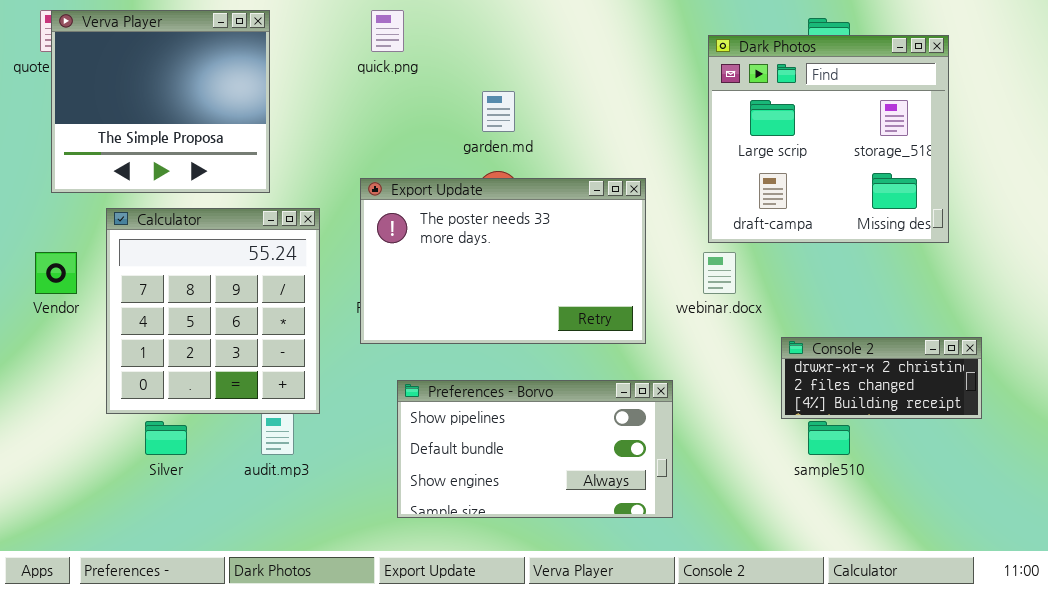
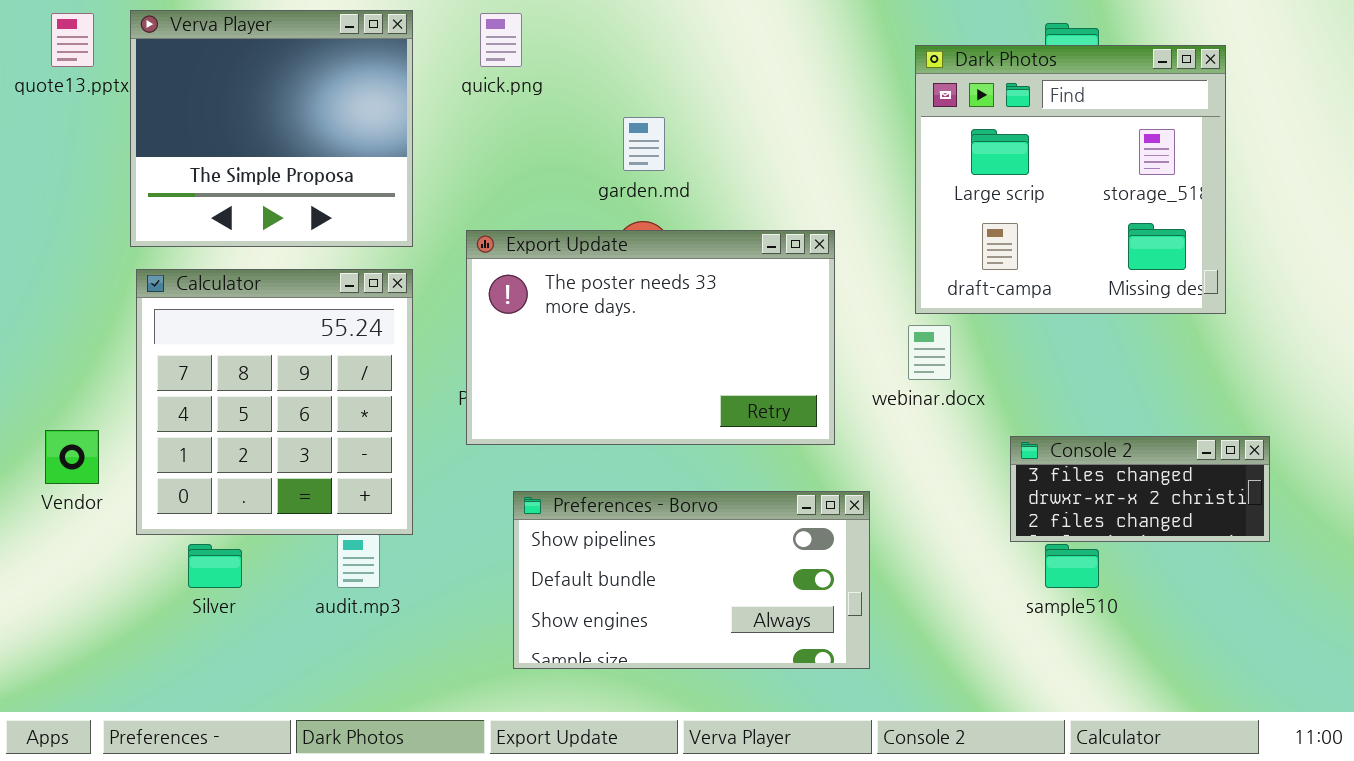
Verva Player: [51,10,270,193] -> [130,10,413,247], moved
Vendor: [35,252,77,294] -> [45,430,99,484], moved
Console 2: [781,337,982,419] -> [1010,436,1270,542], scrolled up 1 row

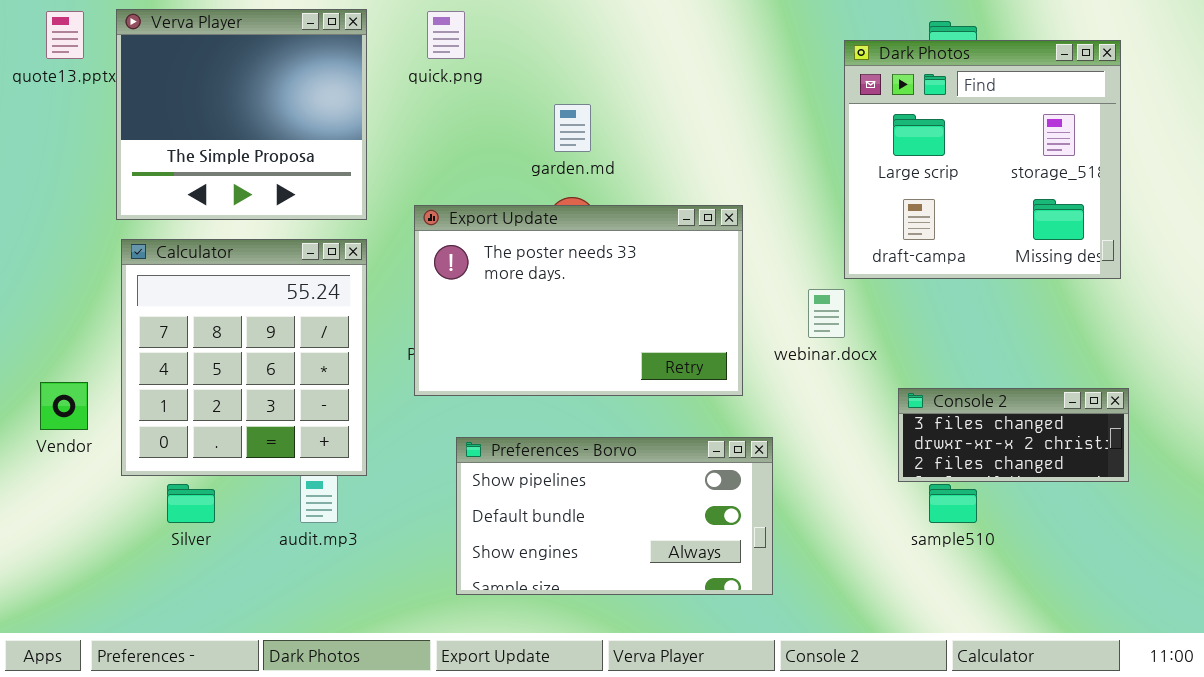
Dark Photos: [915,45,1226,314] -> [844,40,1121,279], moved

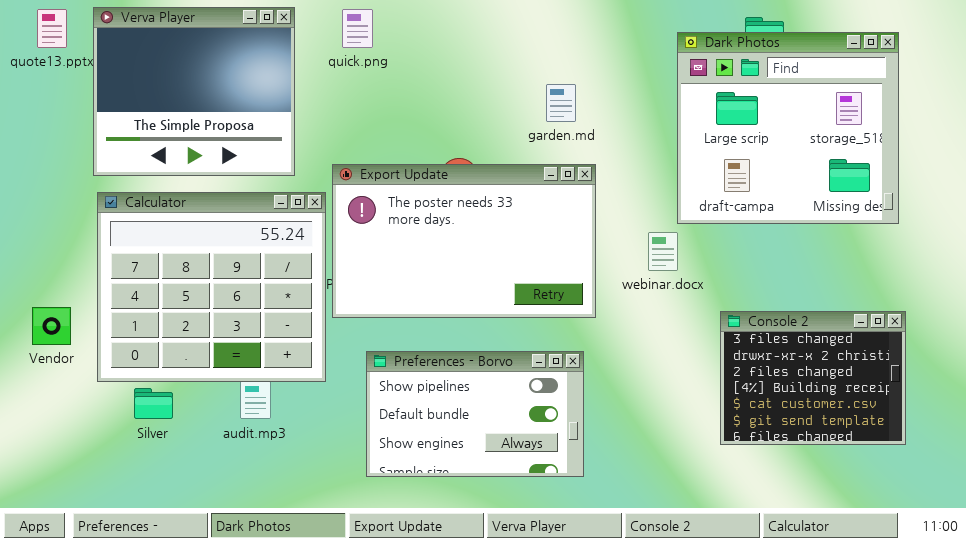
garden.md: [554,104,591,152] -> [546,84,576,122], moved
Calculator: [121,239,367,476] -> [97,192,326,382], resized
Console 2: [898,388,1129,482] -> [720,311,906,445], resized
Preferences - Borvo: [456,437,773,595] -> [366,351,584,477], resized

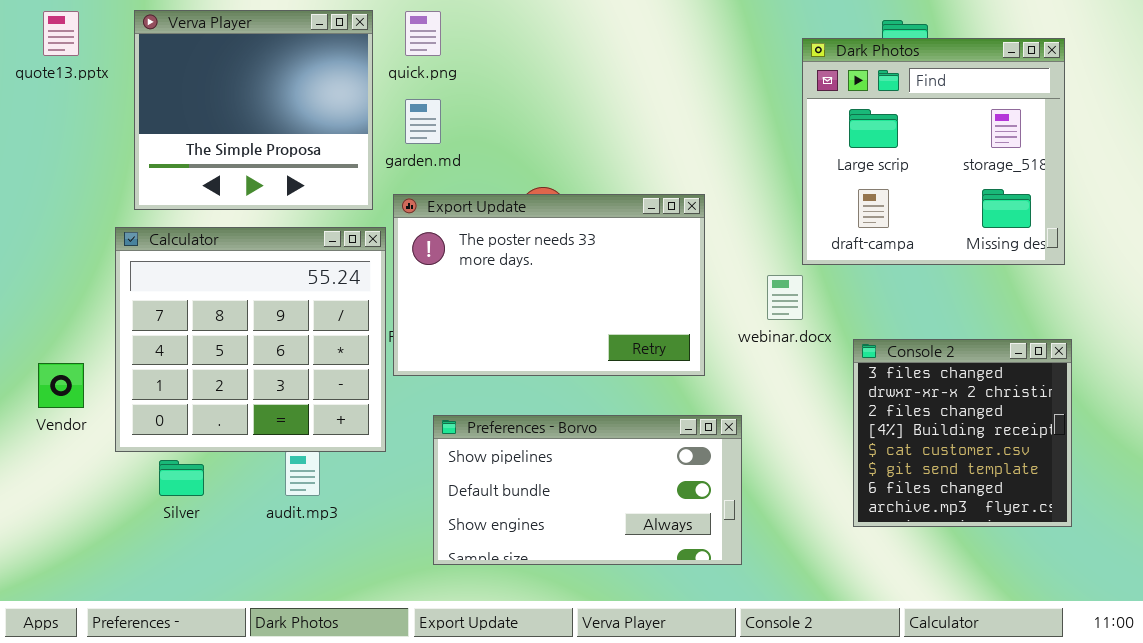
Verva Player: [93,7,295,176] -> [134,10,373,210], moved
garden.md: [546,84,576,122] -> [405,99,441,144], moved
Console 2: [720,311,906,445] -> [853,339,1072,527], resized
Preferences - Borvo: [366,351,584,477] -> [433,415,742,565], resized

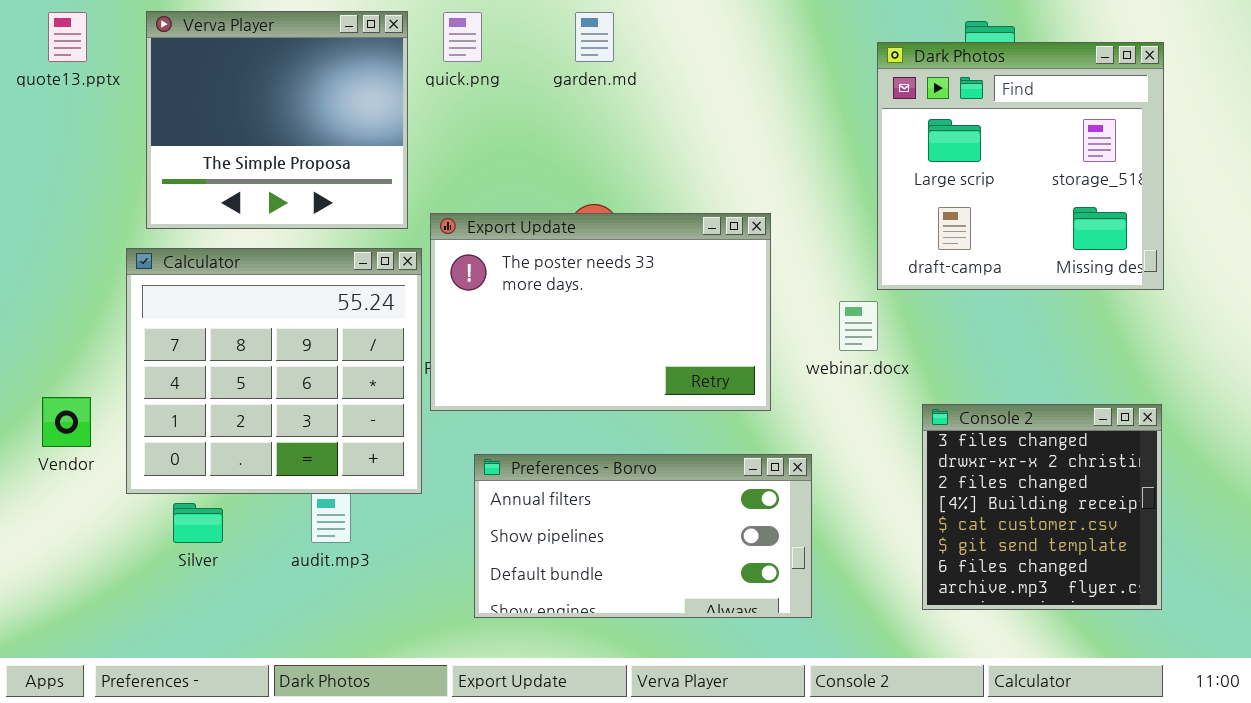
garden.md: [405,99,441,144] -> [575,12,614,62], moved
Console 2: [853,339,1072,527] -> [922,404,1162,610], moved
Preferences - Borvo: [433,415,742,565] -> [474,454,812,618], scrolled up 1 row

